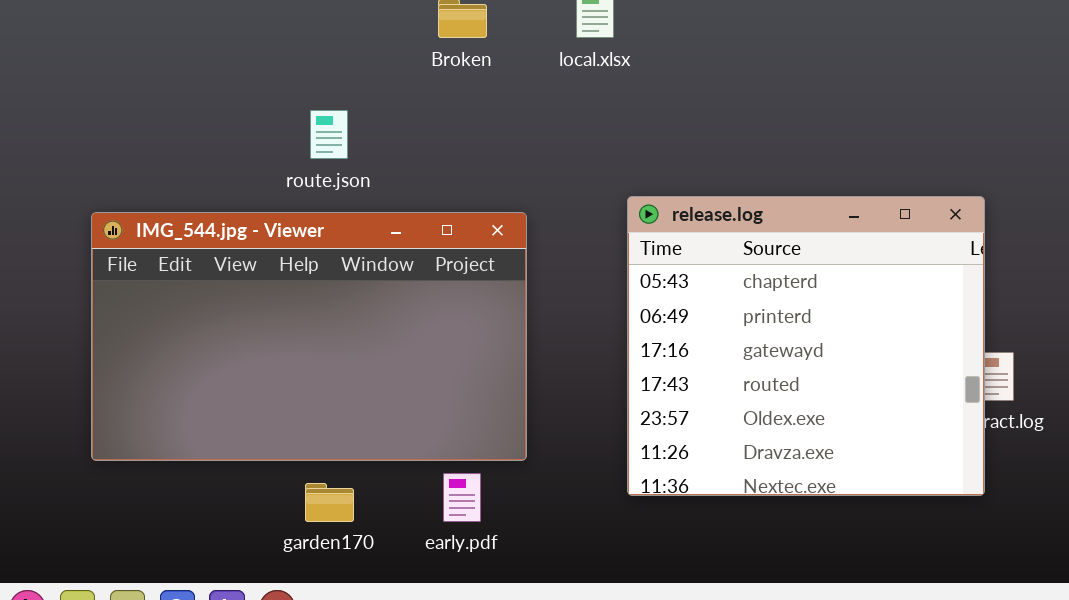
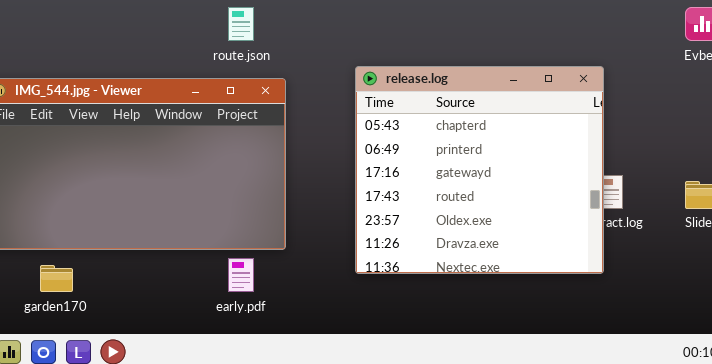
route.json: [310,110,348,159] -> [228,7,254,41], moved
garden170: [305,483,354,522] -> [40,265,73,292], moved

